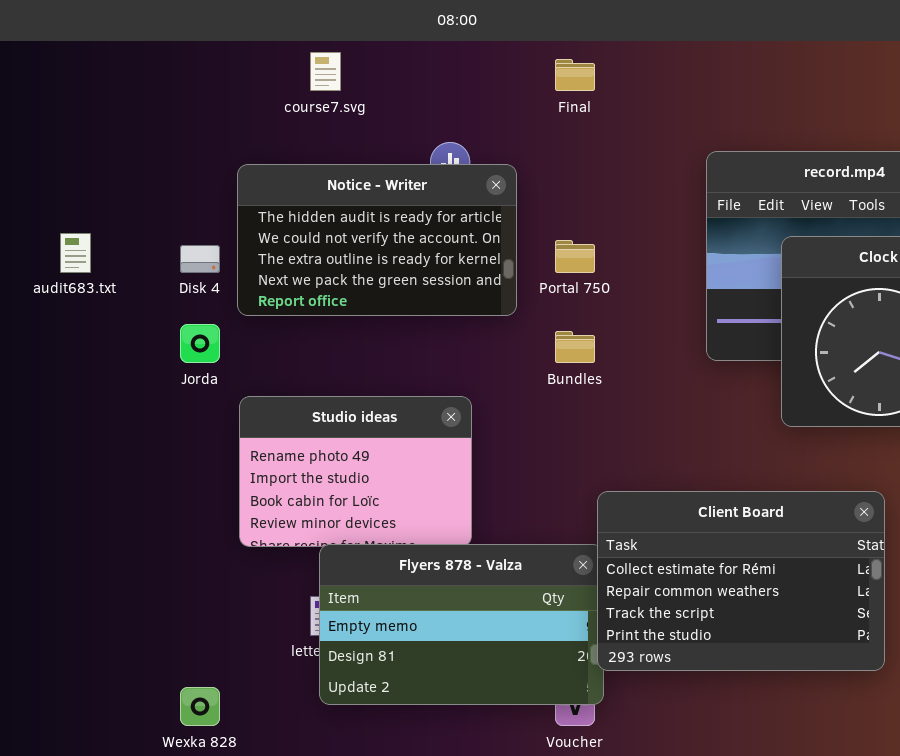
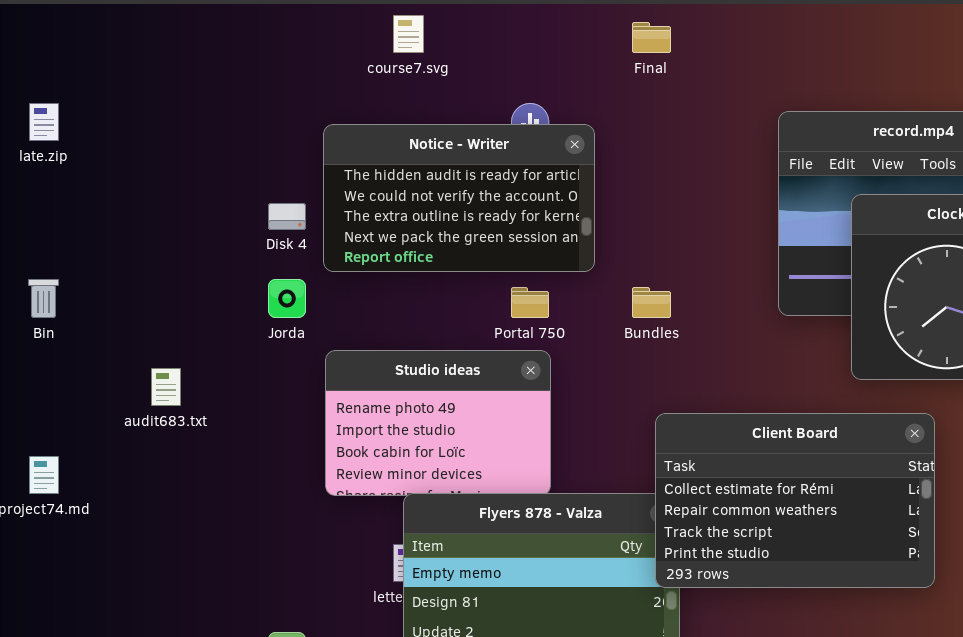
audit683.txt: [60,233,91,273] -> [151,368,181,406], moved
Portal 750: [555,240,595,273] -> [511,287,549,318], moved
Client Board: [597,491,885,671] -> [655,413,935,588], moved

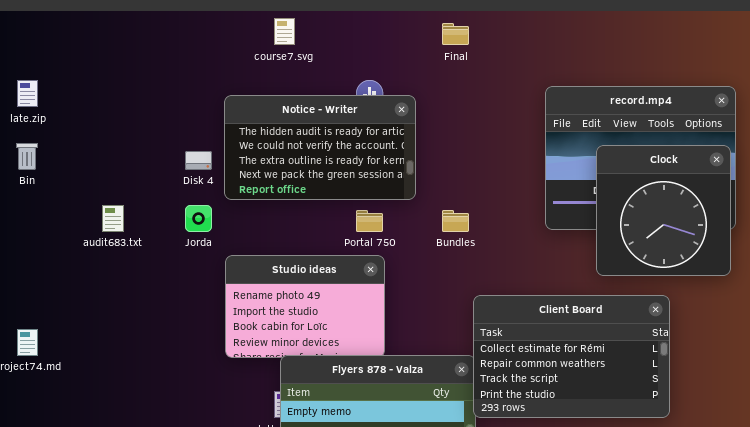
Bin: [28,279,59,318] -> [16,143,38,170], moved
audit683.txt: [151,368,181,406] -> [102,205,124,232], moved
Client Board: [655,413,935,588] -> [473,295,670,418], moved

